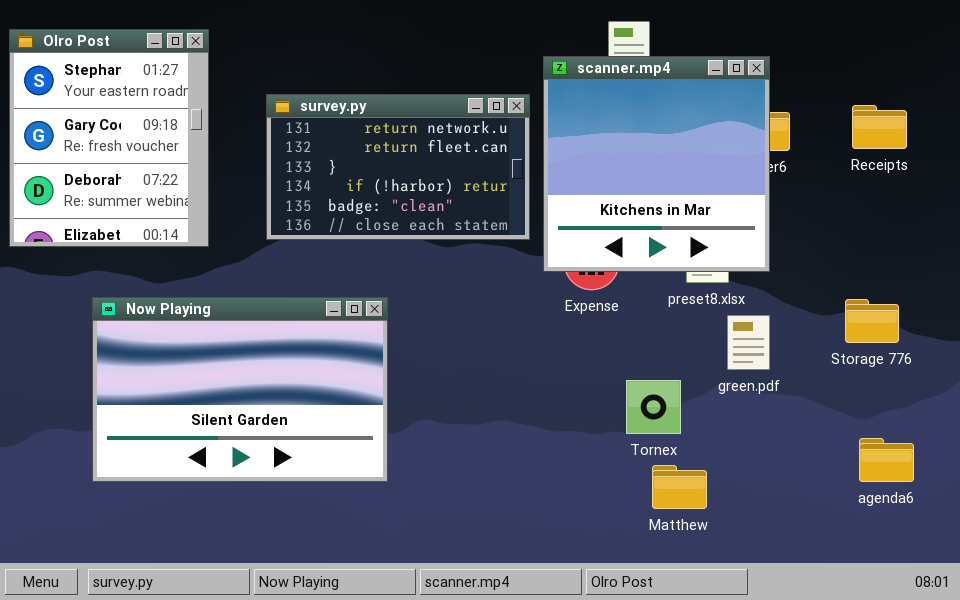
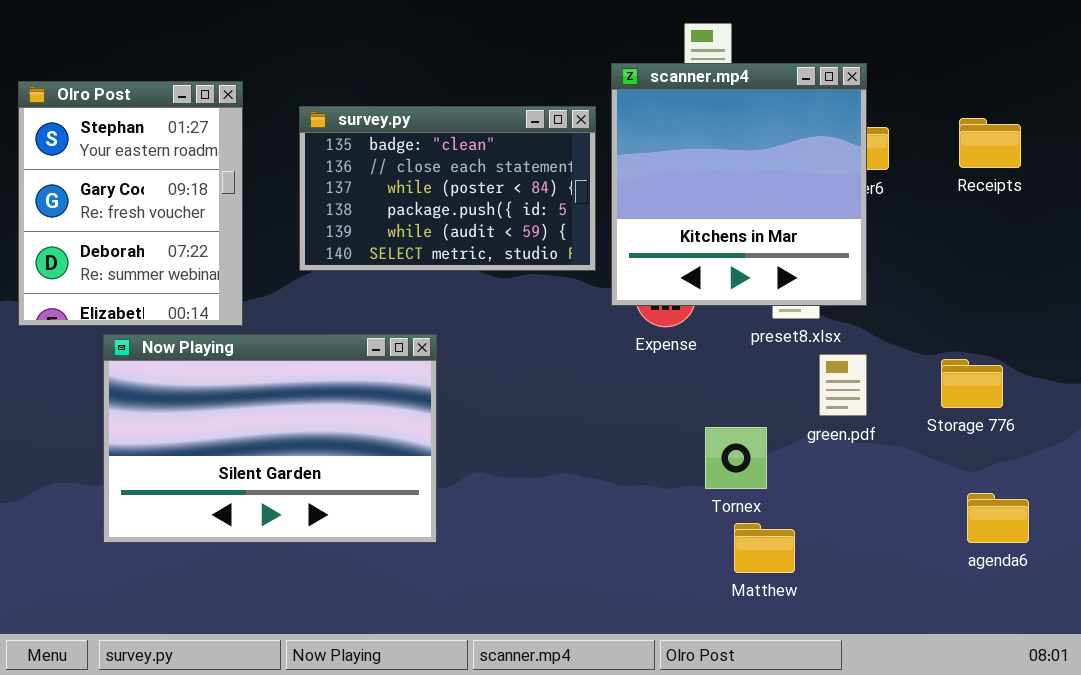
Olro Post: [9,29,209,247] -> [18,81,243,326], moved
survey.py: [266,94,530,240] -> [299,106,596,271], scrolled down 4 rows
Storage 776: [845,299,899,343] -> [941,359,1003,408], moved

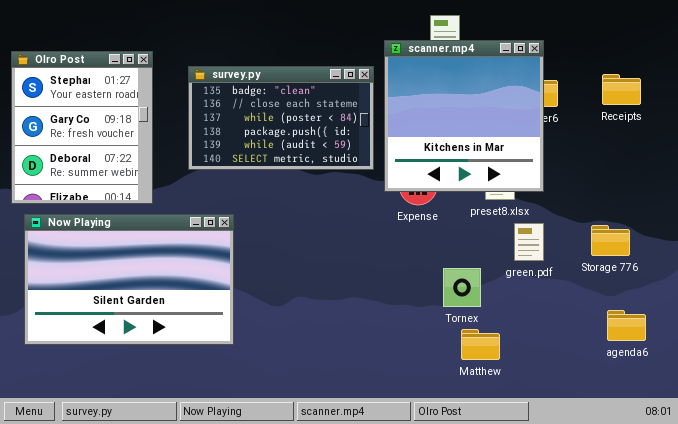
Now Playing: [103,334,437,543] -> [24,214,234,345], moved

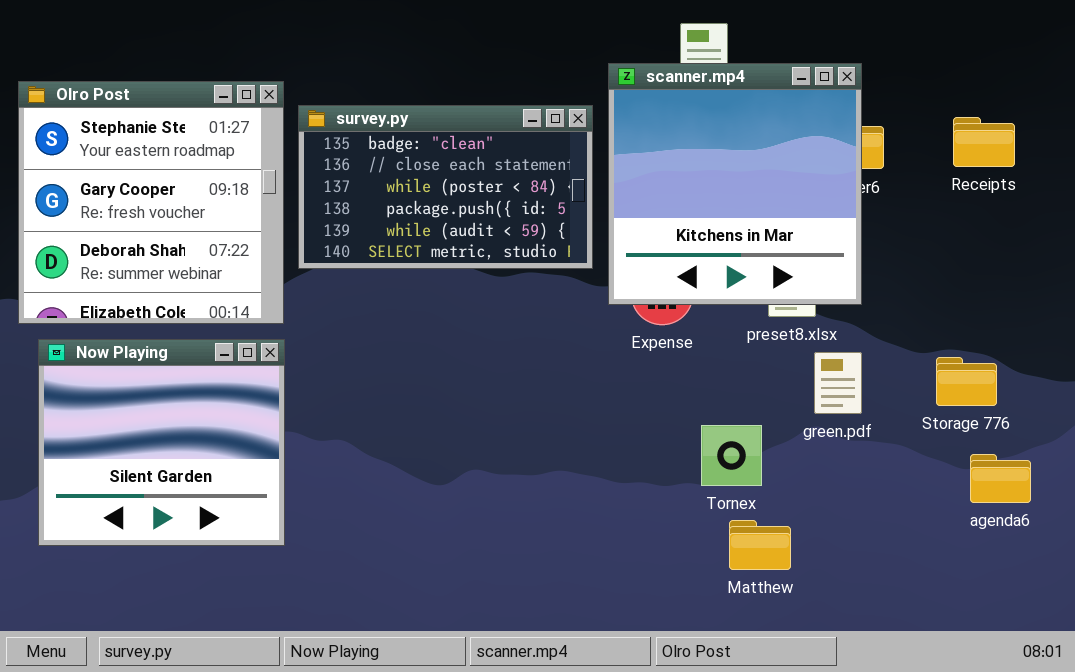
Olro Post: [11,51,153,204] -> [18,81,284,324], resized
Now Playing: [24,214,234,345] -> [38,339,285,546], resized
agenda6: [607,310,646,341] -> [970,454,1031,503], moved

